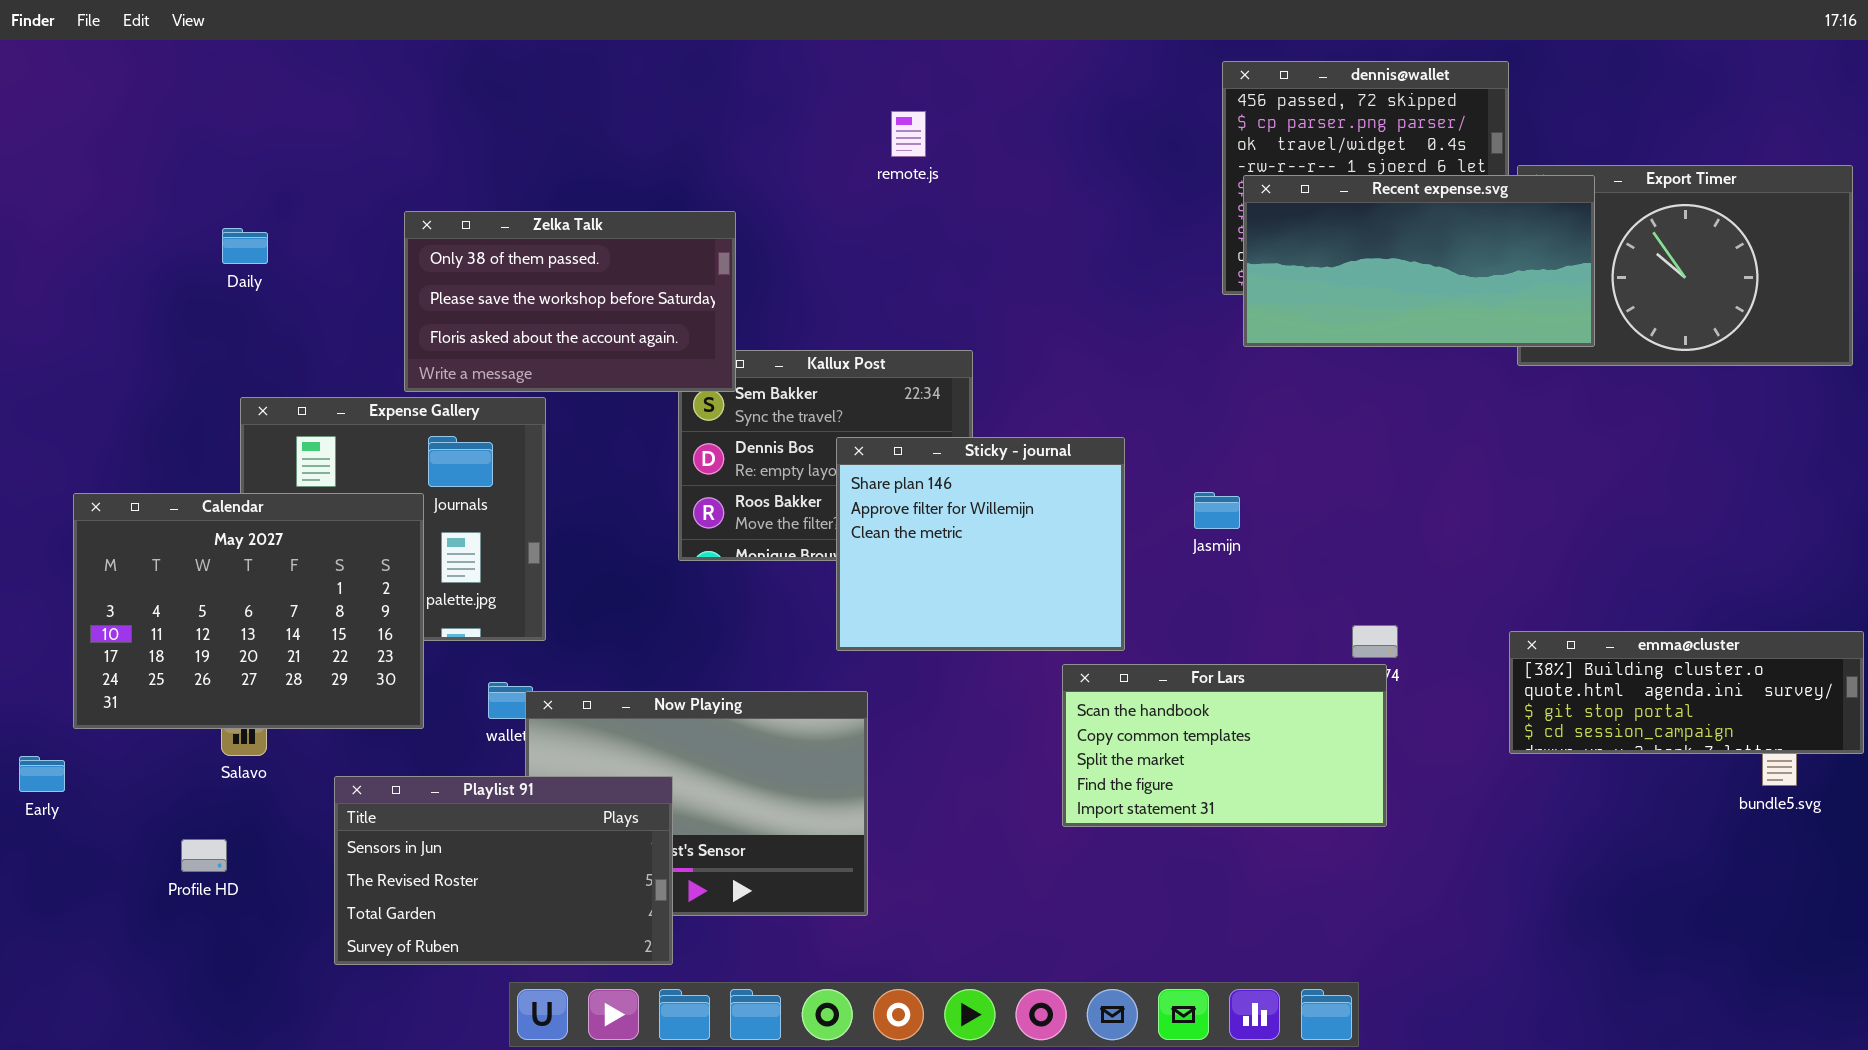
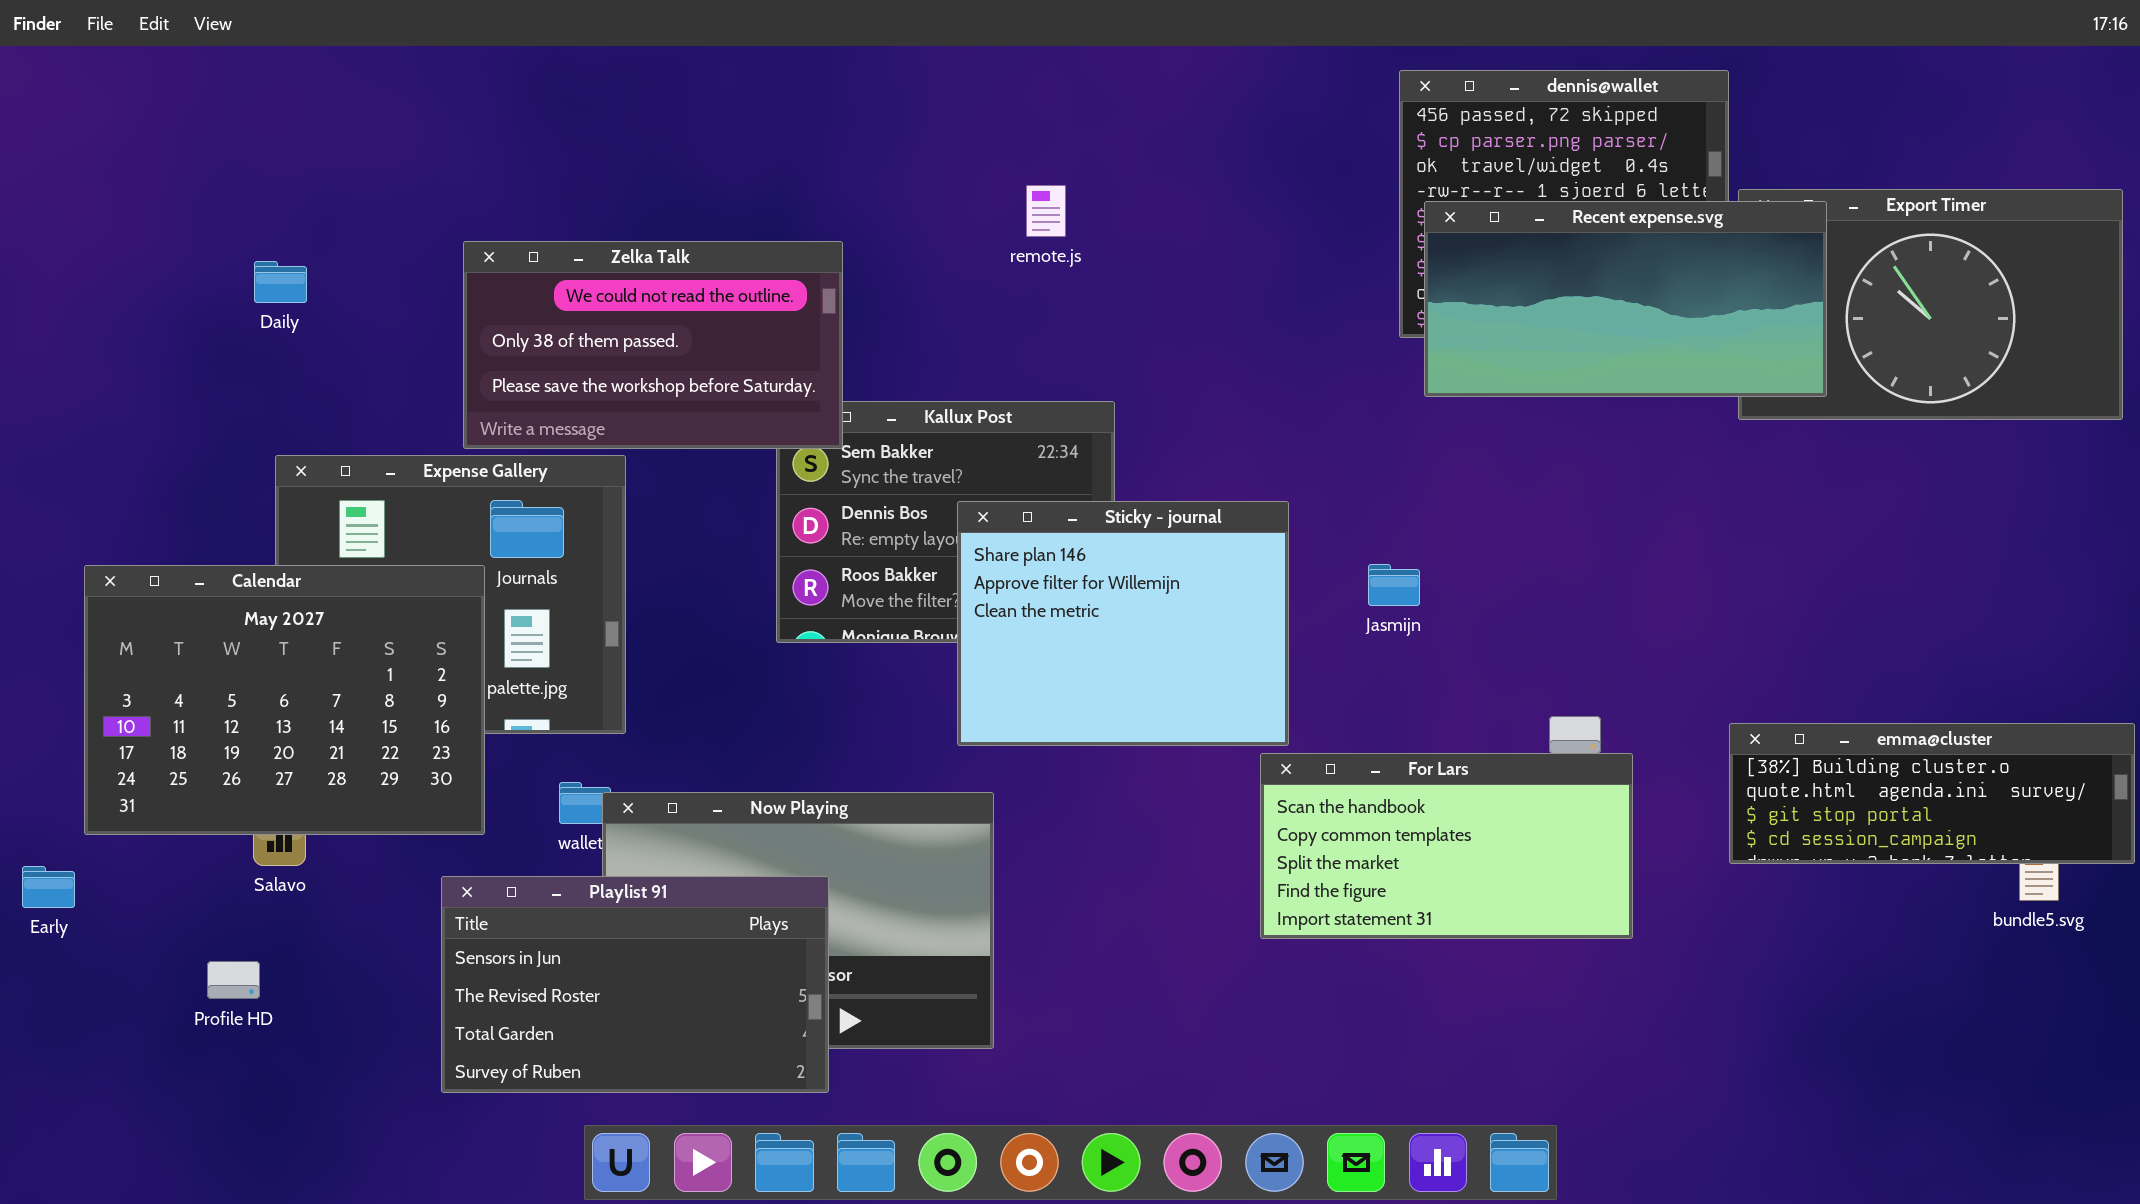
remote.js: [891,111,926,157] -> [1026,185,1066,237], moved
Zelka Talk: [404,211,736,392] -> [463,241,843,449], scrolled up 1 row
For Lars: [1062,664,1387,827] -> [1260,753,1633,939], moved
Playlist 91: [334,776,673,965] -> [441,876,829,1093], moved

